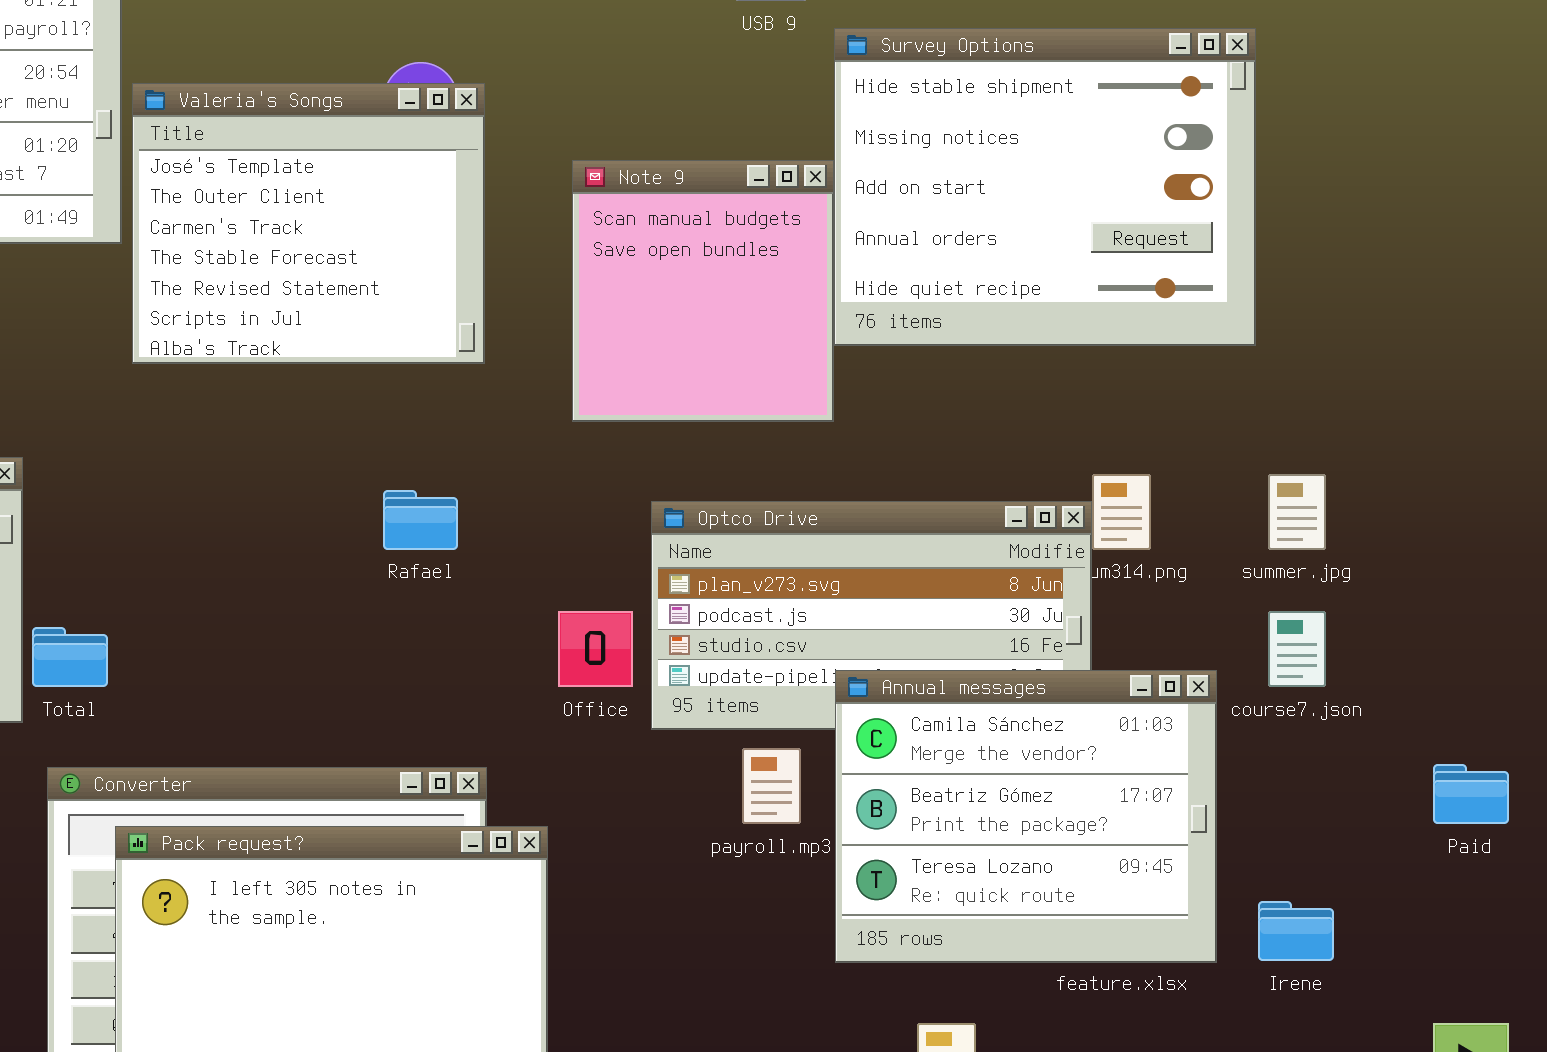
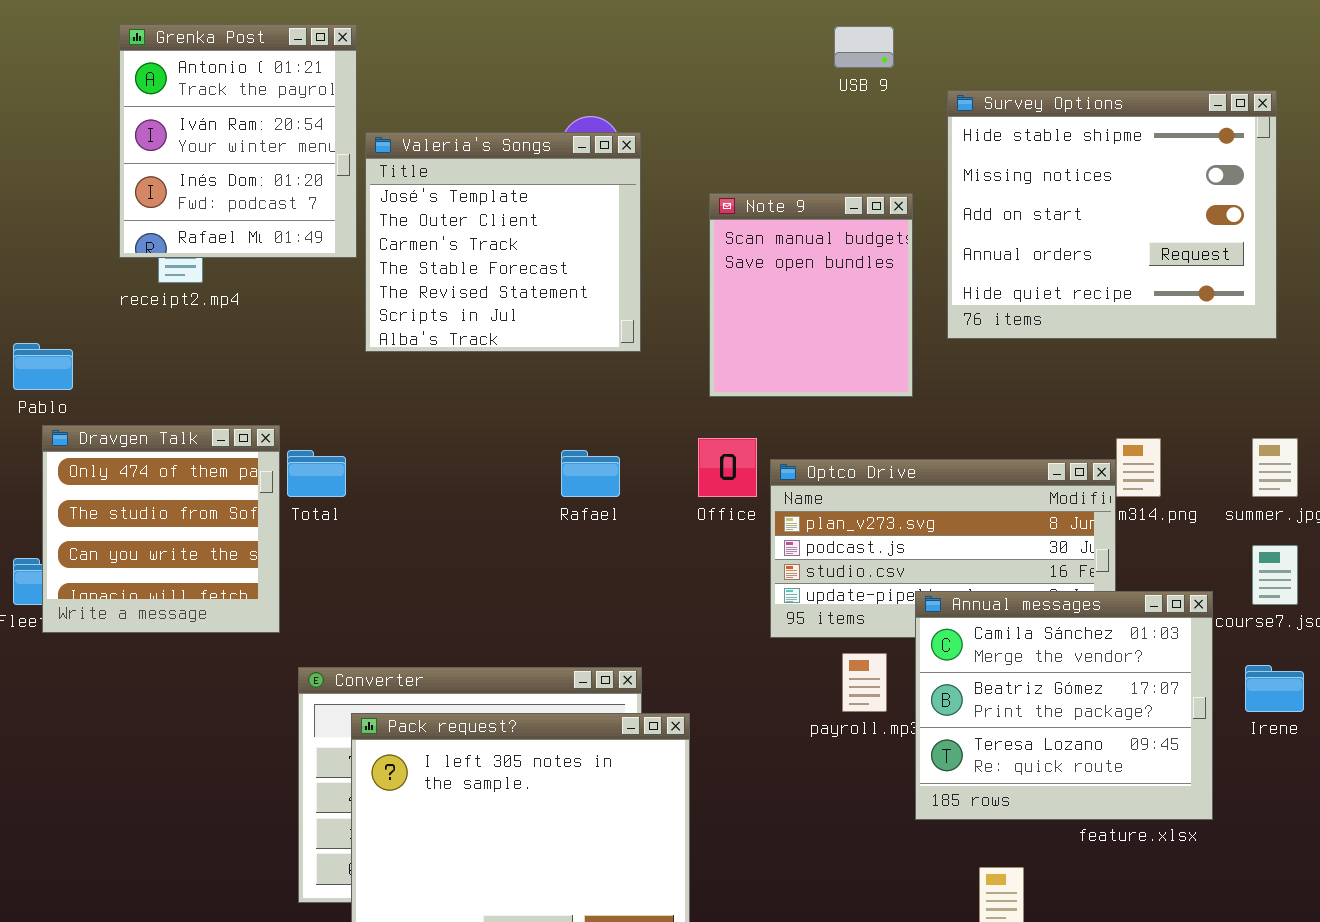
Survey Options: [834,28,1256,346] -> [947,90,1277,339], moved
Office: [558,611,633,687] -> [698,438,757,497], moved
Total: [32,627,108,687] -> [287,450,346,497], moved
Irene: [1258,901,1334,961] -> [1245,665,1304,712], moved

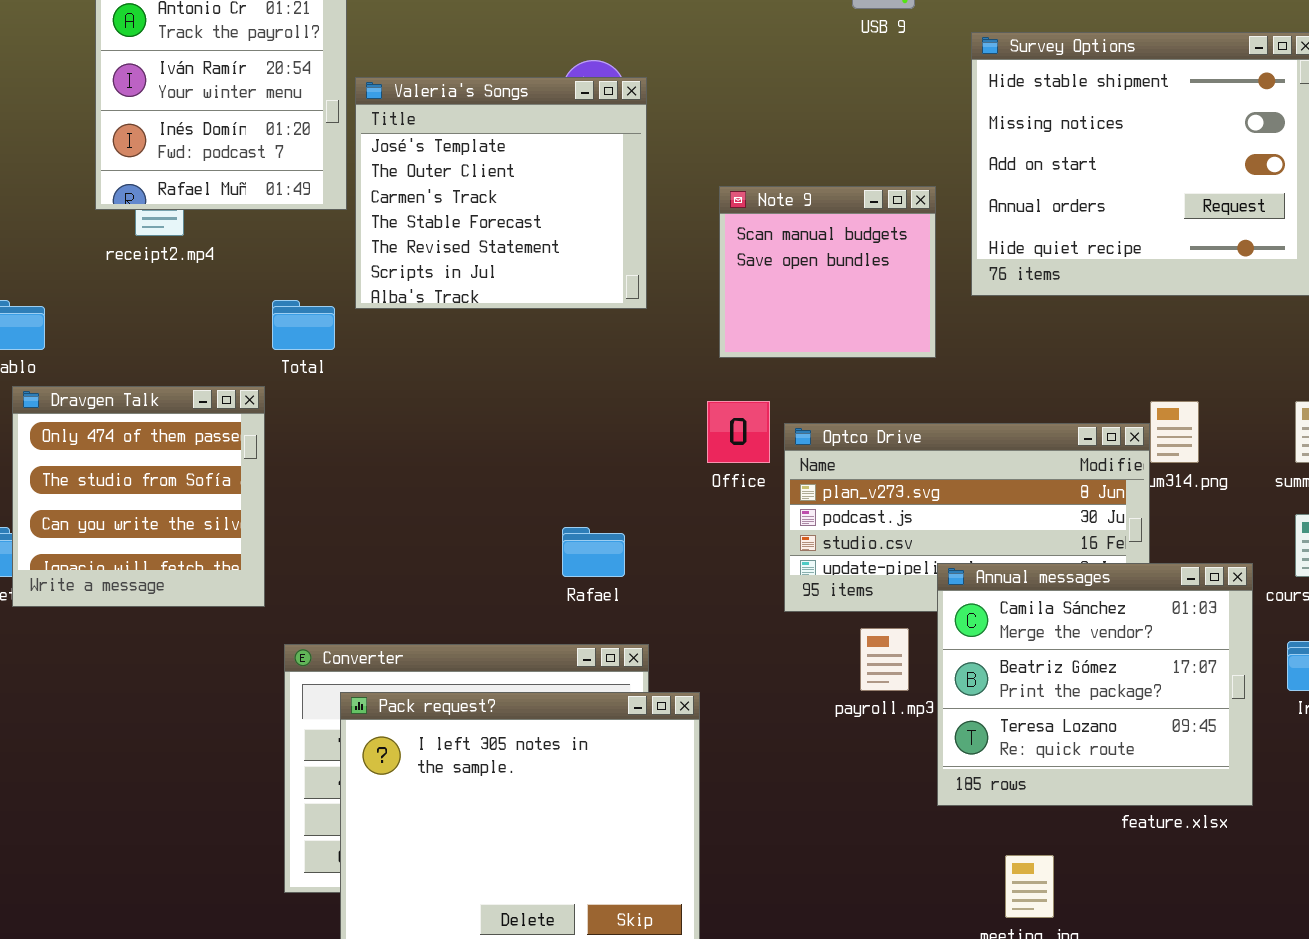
Note 9: [709,193,913,397] -> [719,186,936,358], resized
Total: [287,450,346,497] -> [272,300,335,350], moved
Rafael: [561,450,620,497] -> [562,527,625,577], moved

